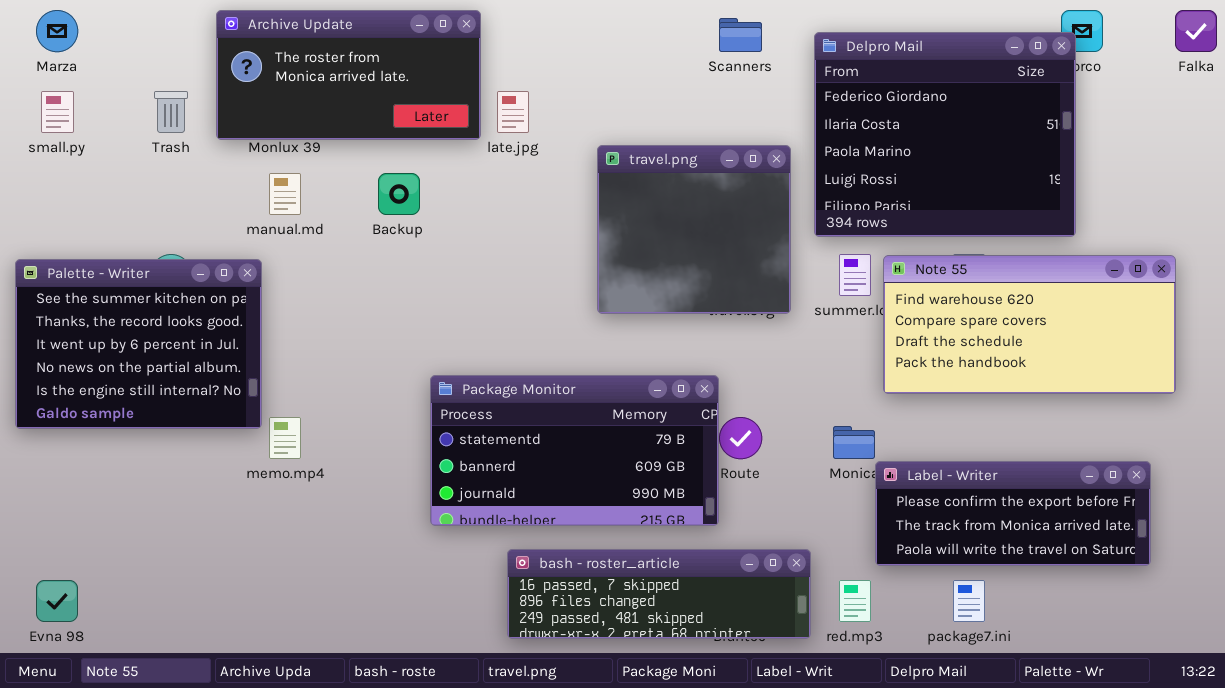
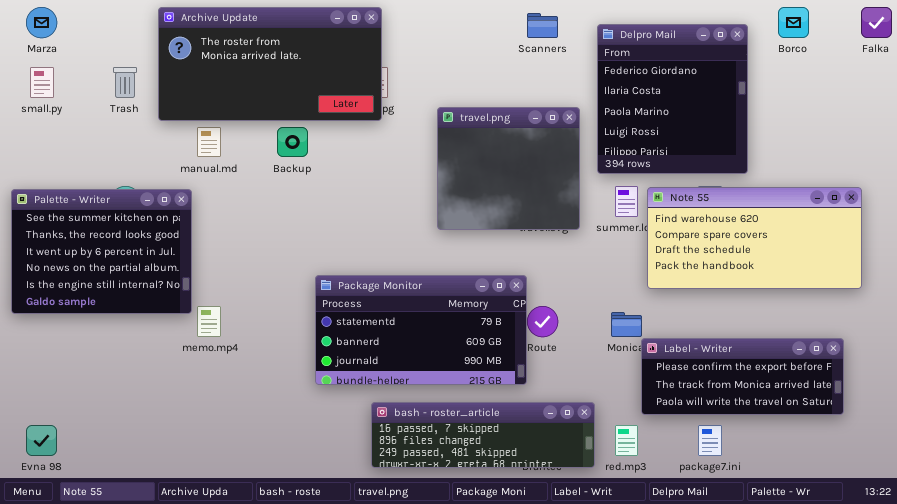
Archive Update: [216,10,481,140] -> [158,7,382,121], resized
Delpro Mail: [814,32,1076,237] -> [597,24,748,174], resized

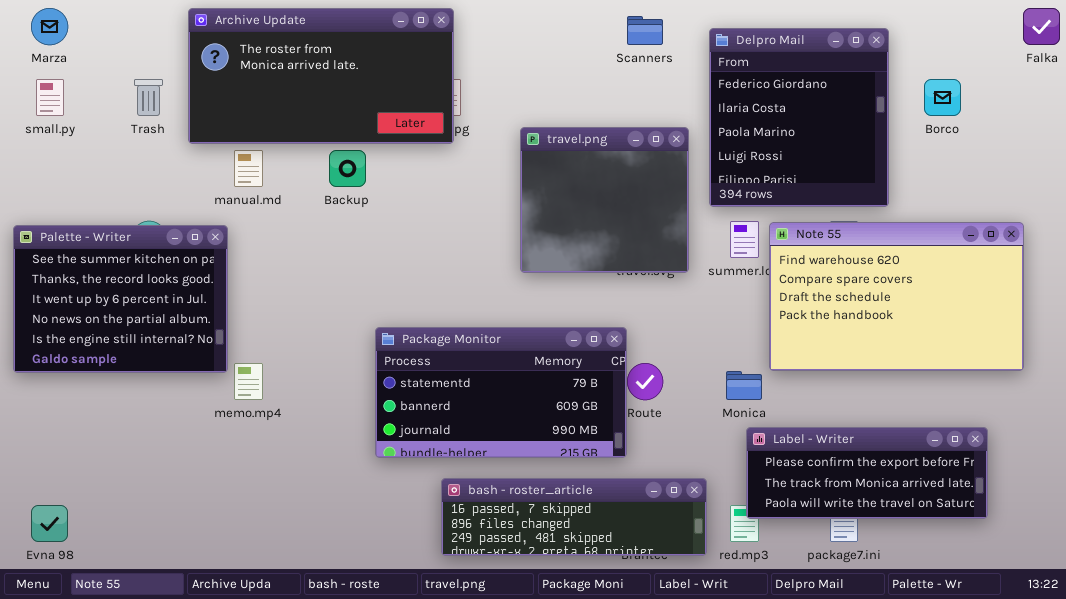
Borco: [778,7,809,38] -> [924,79,961,116], moved
Note 55: [647,187,862,289] -> [769,222,1024,371], resized
Label - Writer: [641,338,844,415] -> [746,427,988,519], moved

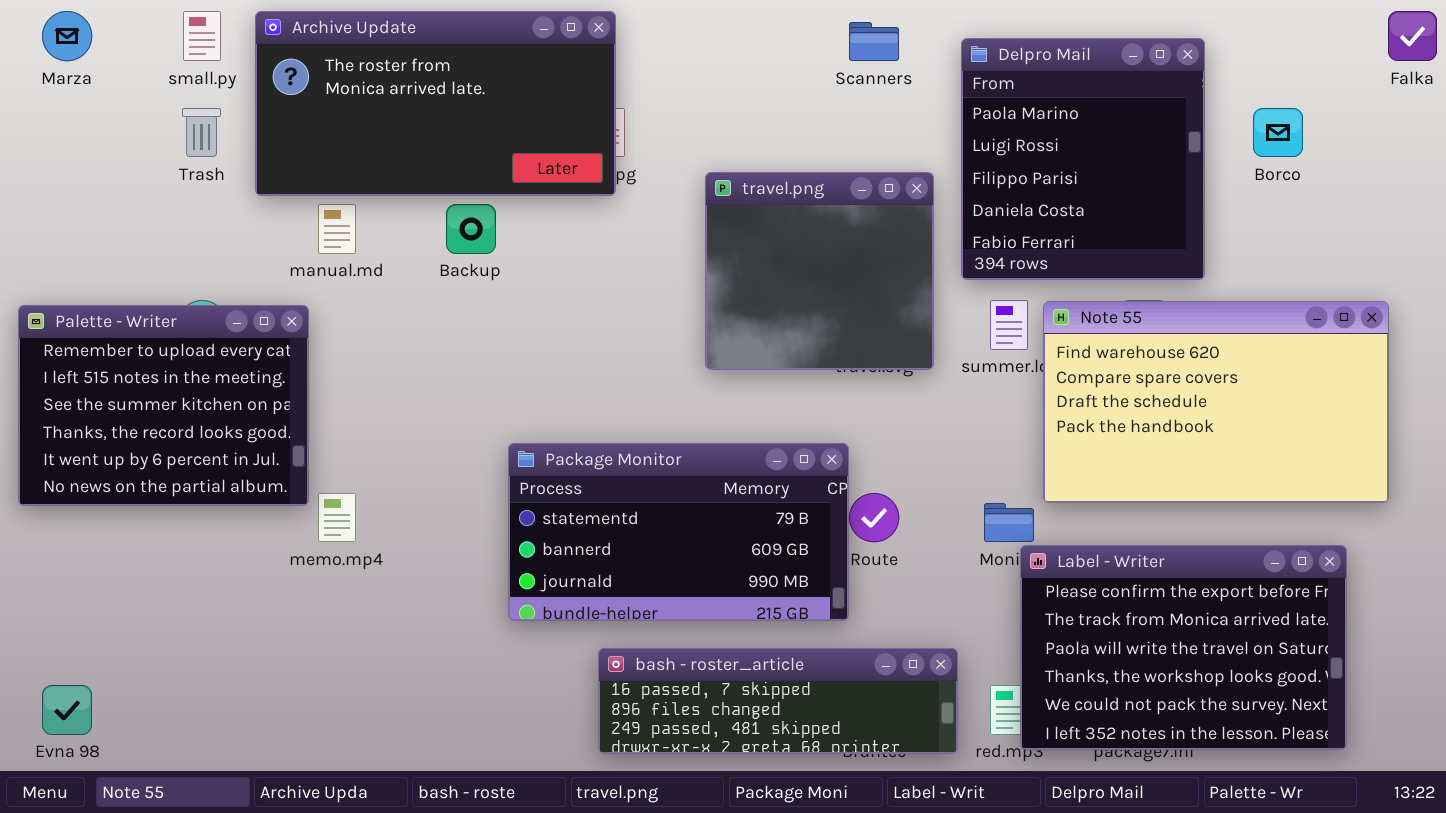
Delpro Mail: [709,28,889,207] -> [961,38,1205,280], scrolled down 2 rows
small.py: [36,79,64,116] -> [183,11,221,61], moved
Palette - Writer: [13,225,228,373] -> [18,305,309,506], scrolled up 2 rows
Label - Writer: [746,427,988,519] -> [1020,545,1347,750], moved, resized

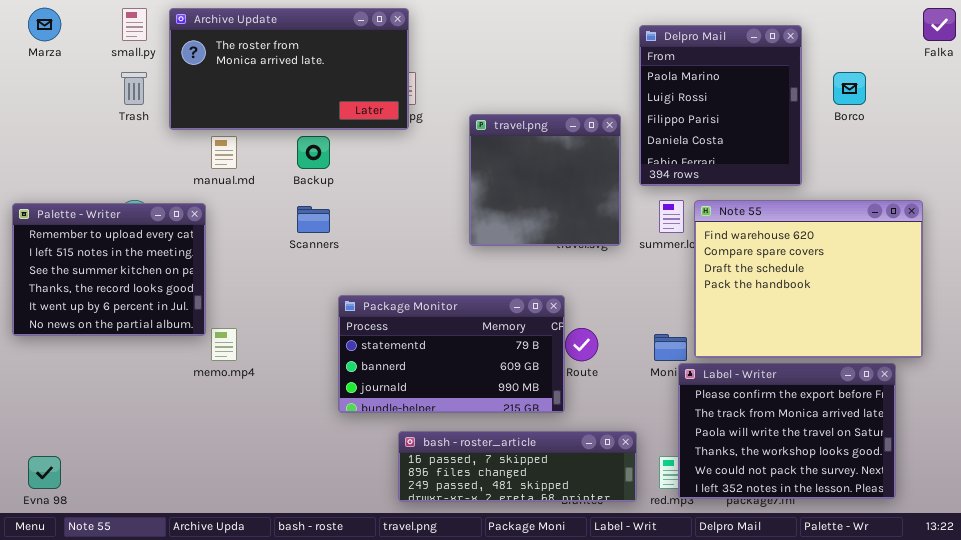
Scanners: [849,22,899,61] -> [297,206,330,233], moved
Note 55: [1043,301,1389,503] -> [694,200,923,358], resized

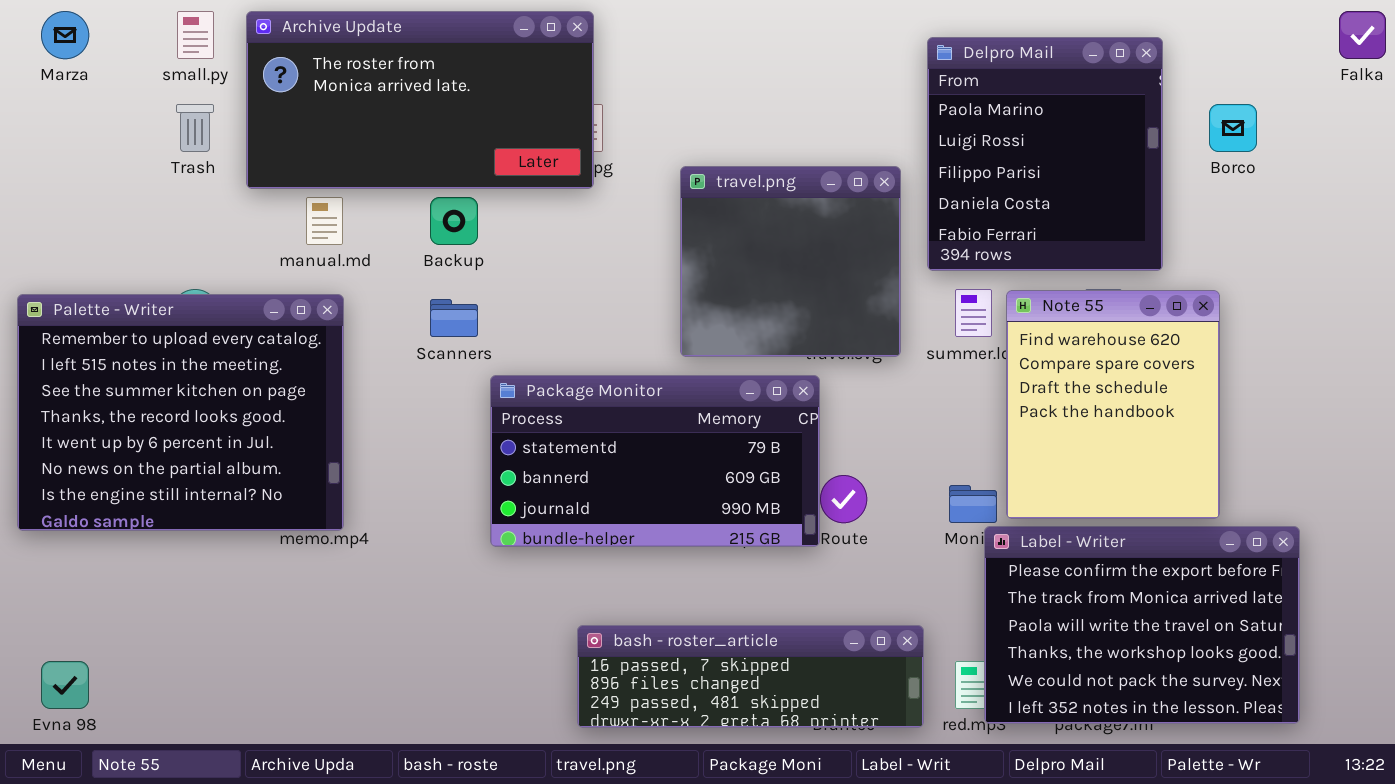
Note 55: [694,200,923,358] -> [1006,290,1220,519], resized
Palette - Writer: [12,203,206,336] -> [17,294,344,531], resized
Package Monitor: [338,295,565,413] -> [490,375,820,547], moved

